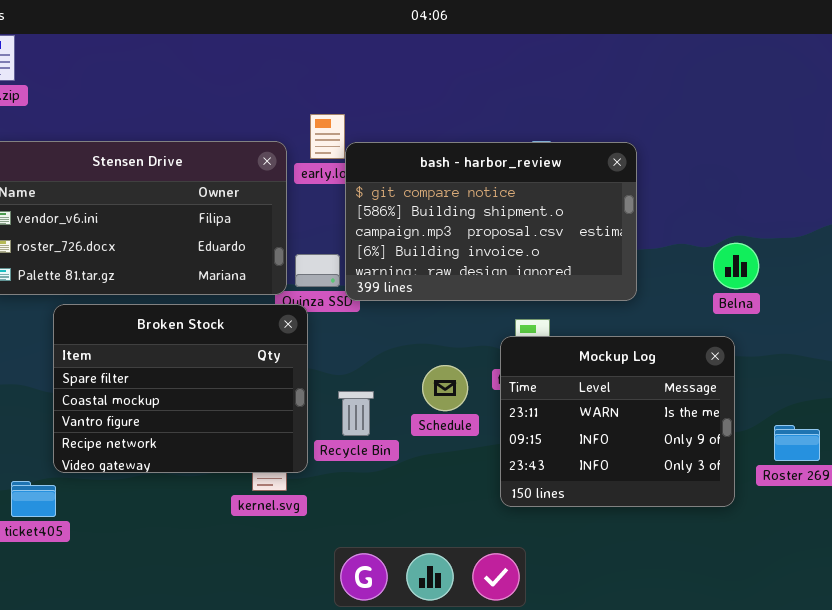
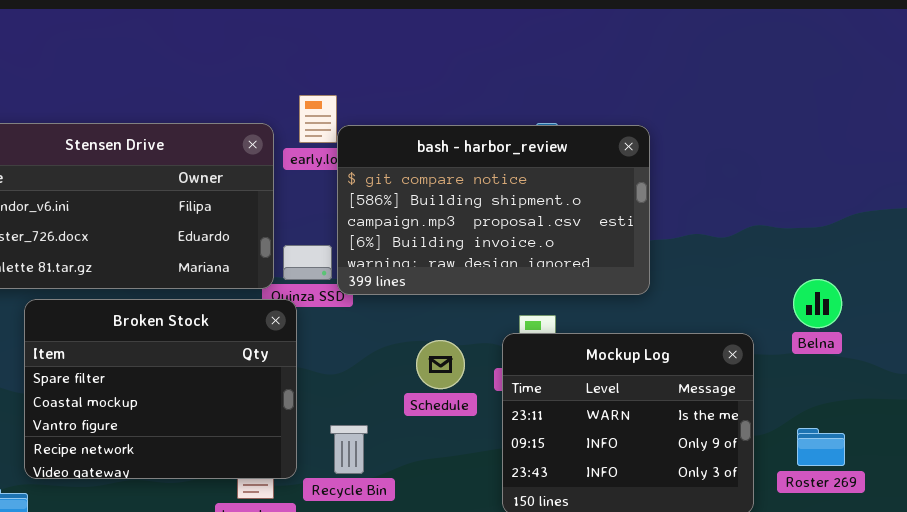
Belna: [713,243,759,289] -> [793,279,842,328], moved
Schedule: [422,365,468,411] -> [416,340,465,389], moved
Recycle Bin: [338,391,374,436] -> [330,425,368,474], moved

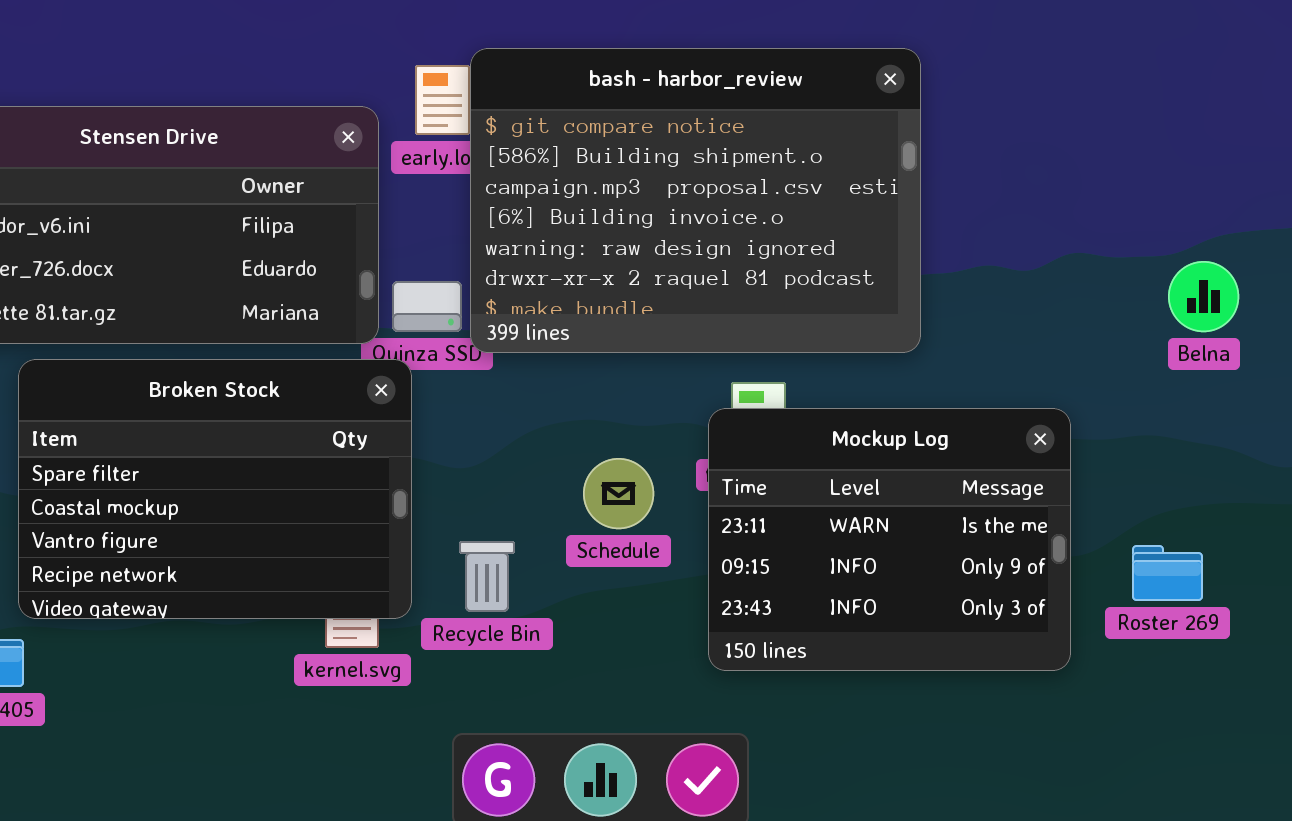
bash - harbor_review: [337,125,650,295] -> [470,48,921,353], resized
Belna: [793,279,842,328] -> [1168,261,1239,332], moved
Schedule: [416,340,465,389] -> [583,458,654,529], moved

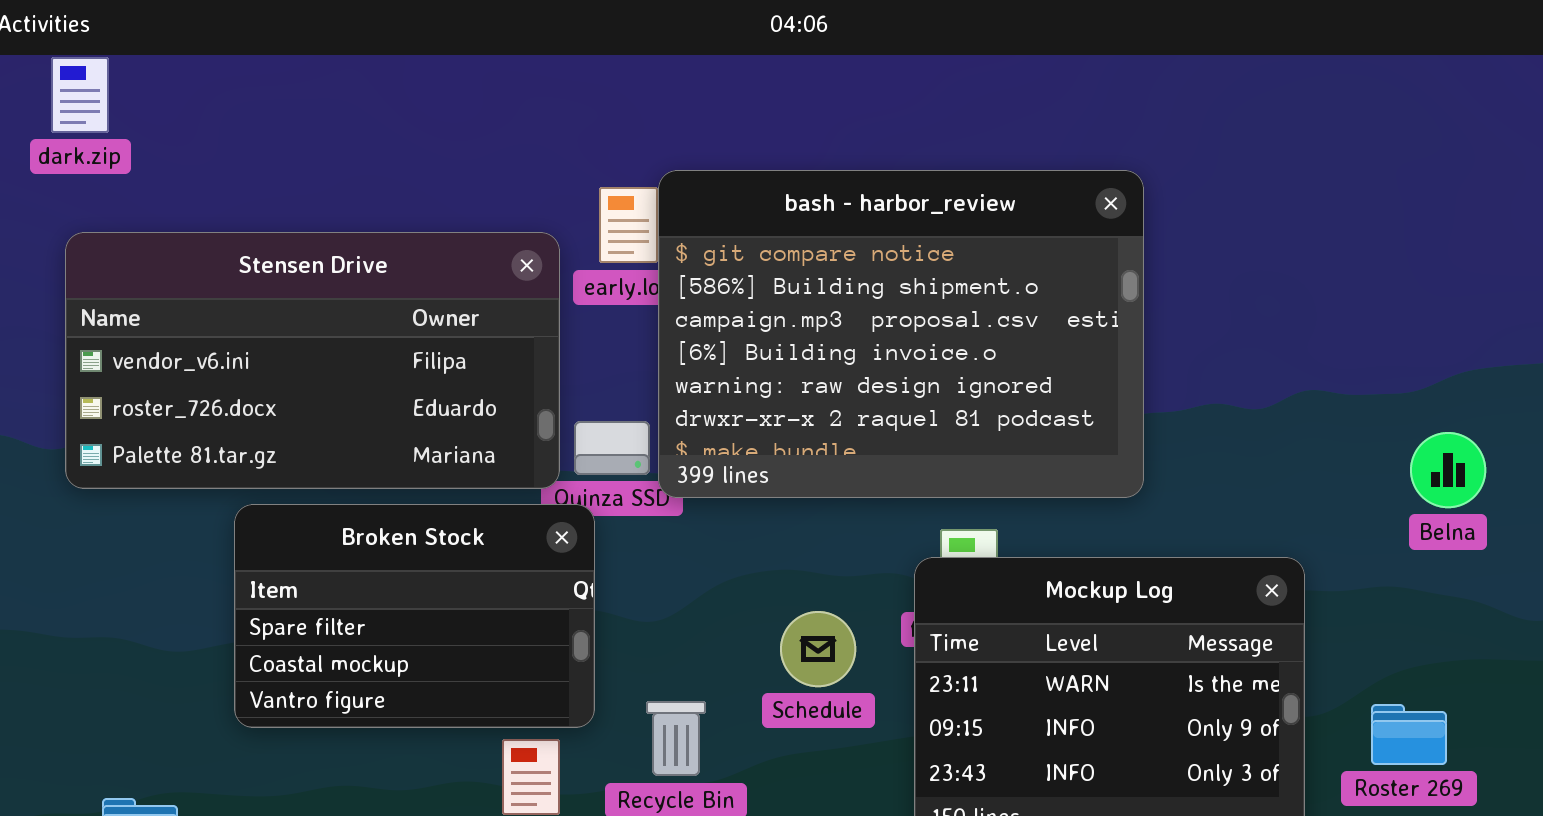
Belna: [1168,261,1239,332] -> [1410,432,1486,508], moved
Broken Stock: [18,359,412,619] -> [234,504,595,728], resized

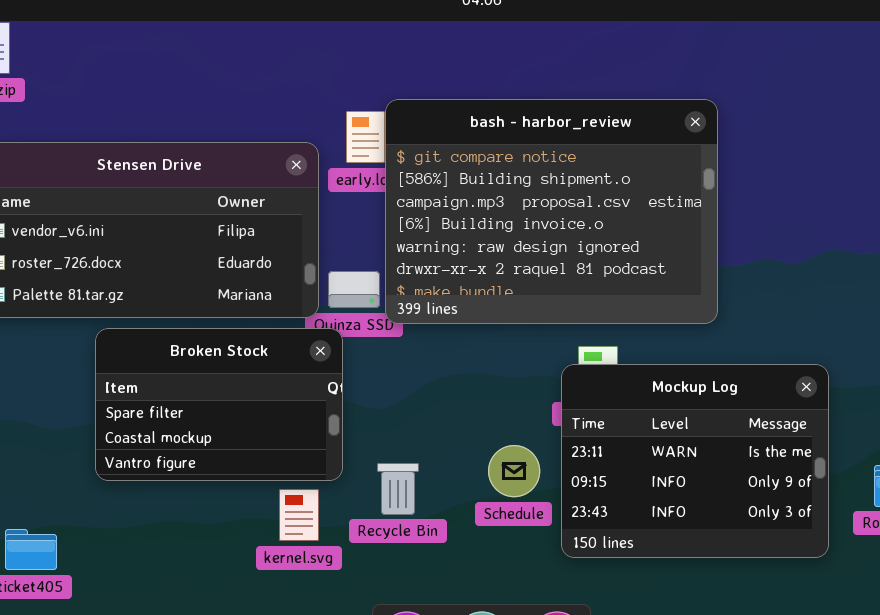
Schedule: [780,611,856,687] -> [488,445,540,497], moved

